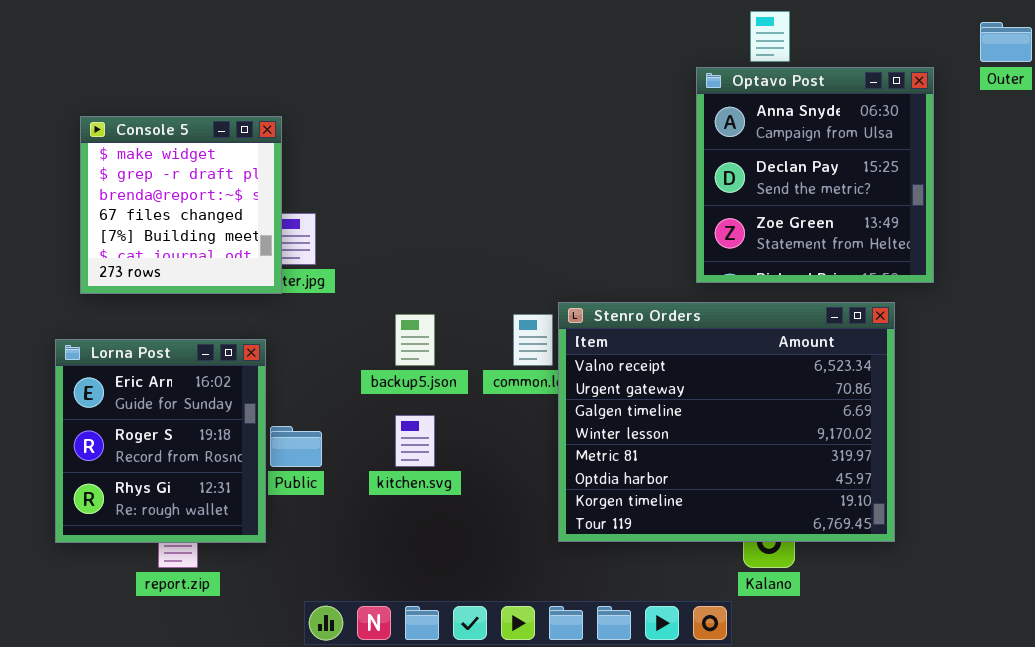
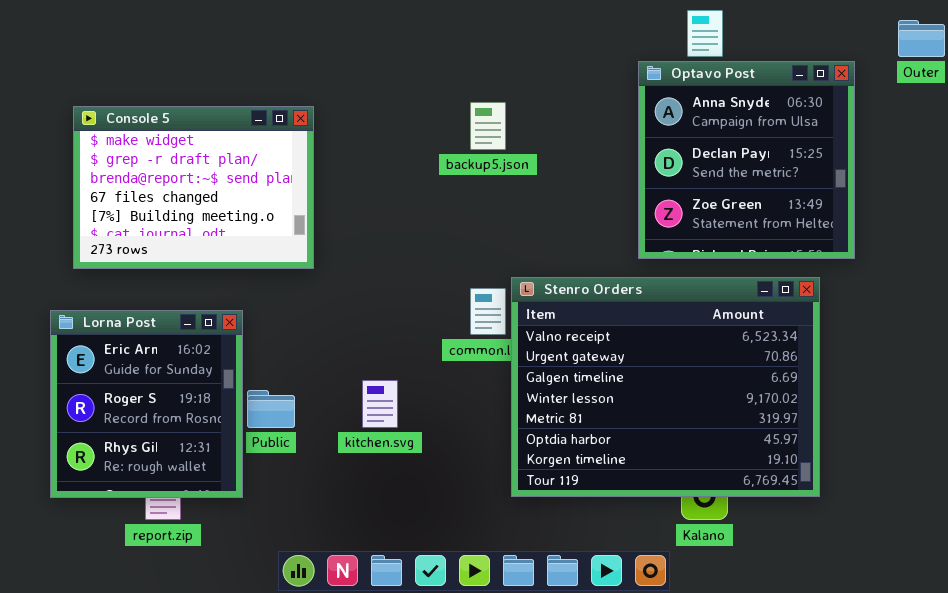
Console 5: [80,116,282,294] -> [73,106,314,269], resized
backup5.json: [395,314,435,366] -> [470,102,506,150], moved

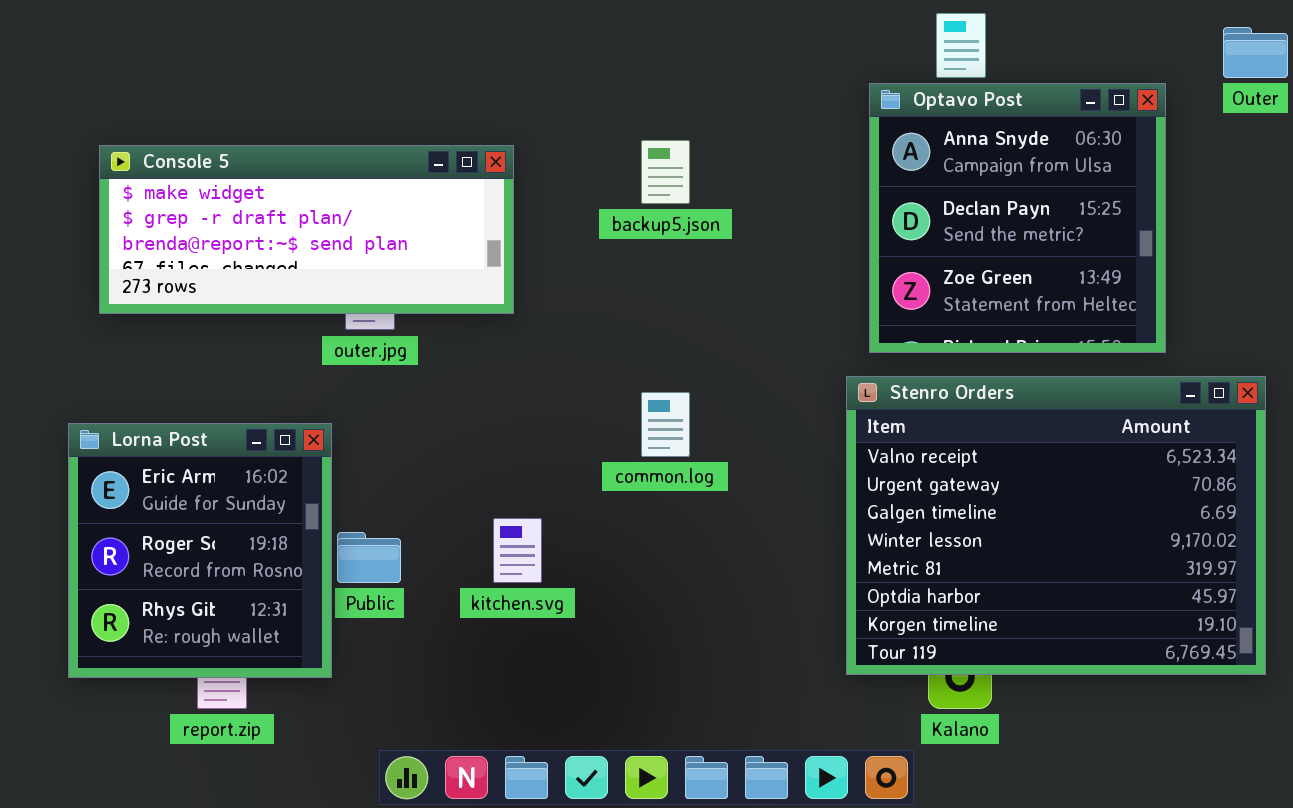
Console 5: [73,106,314,269] -> [99,145,514,314], resized
Stenro Orders: [511,277,820,497] -> [846,376,1266,675], moved

